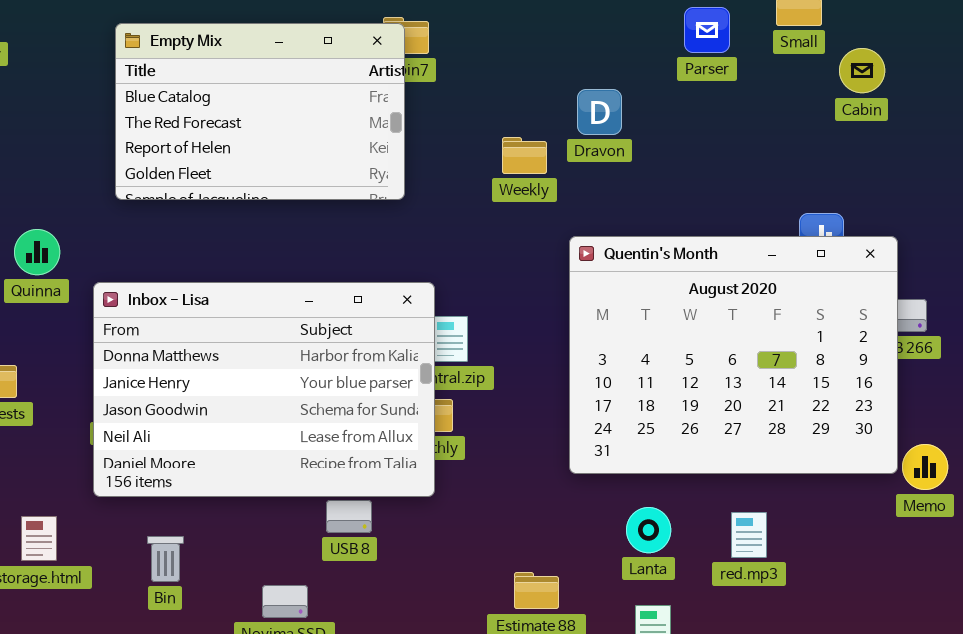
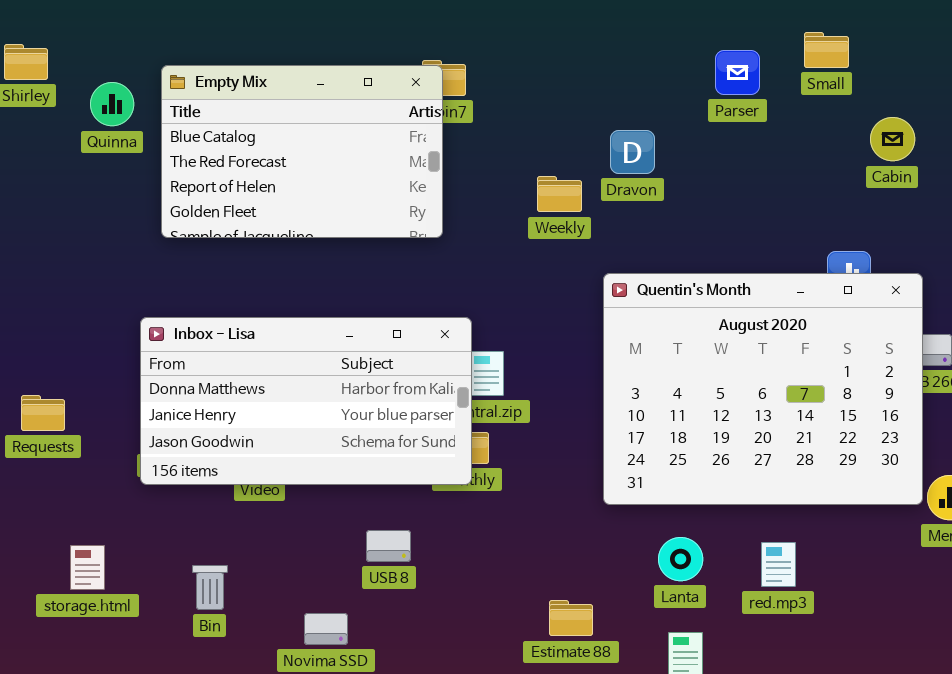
Cabin: [839,48,885,93] -> [870,117,915,161], moved
Quinna: [14,229,60,275] -> [90,82,134,126], moved
Inbox - Lisa: [93,282,435,497] -> [140,317,472,485], resized

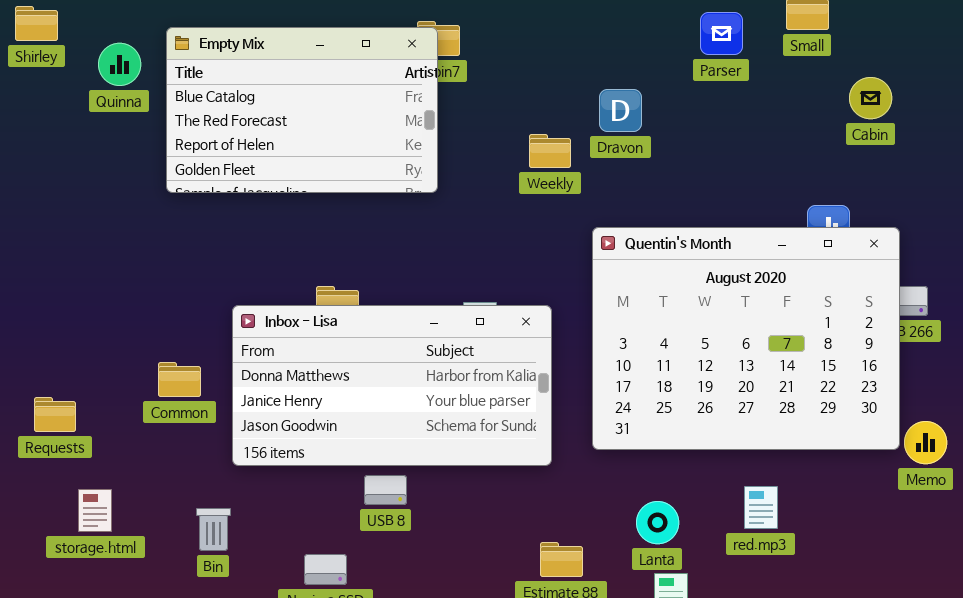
Inbox - Lisa: [140,317,472,485] -> [232,305,552,466], moved
Requests: [21,395,65,431] -> [34,397,76,432], moved
Lanta: [658,537,703,581] -> [636,501,679,544], moved

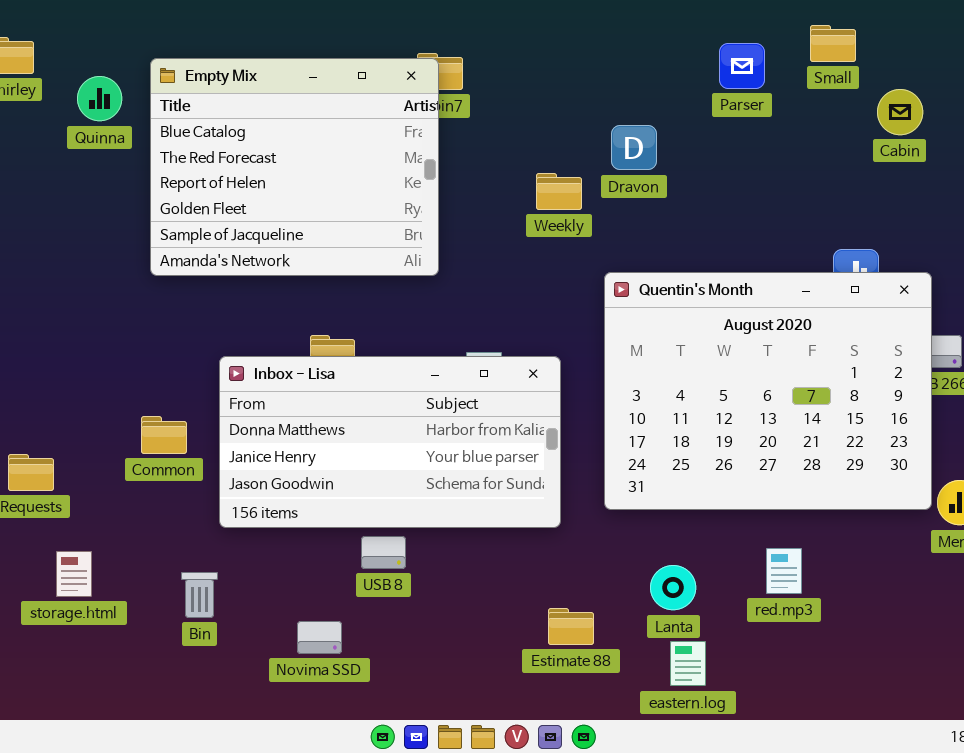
Empty Mix: [166,27,438,193] -> [150,58,439,276], resized
Cabin: [849,77,892,119] -> [877,89,923,135], moved

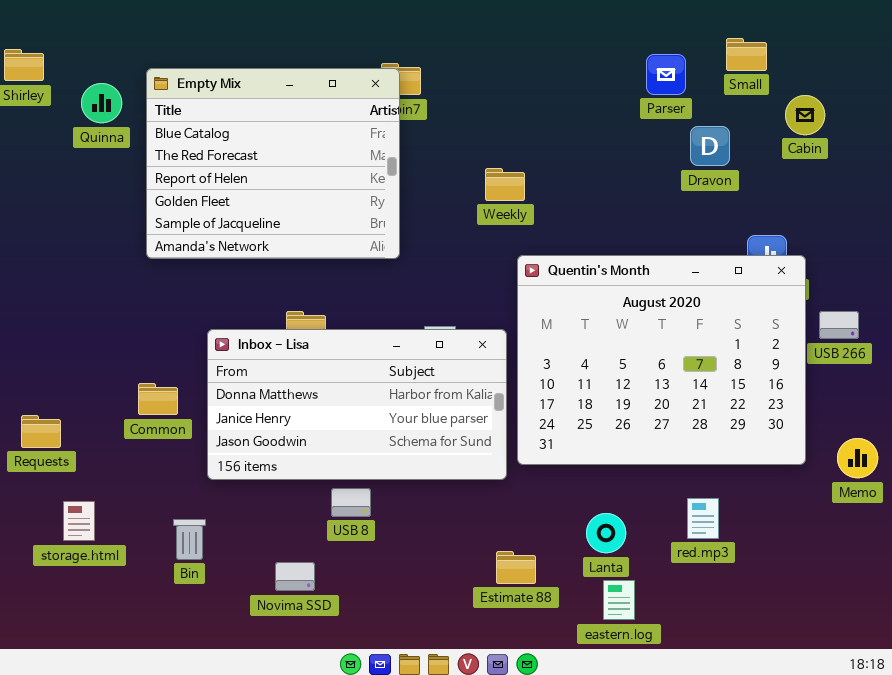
Dravon: [611,125,657,170] -> [690,126,730,166], moved
Quentin's Month: [604,272,932,510] -> [517,255,806,465], moved

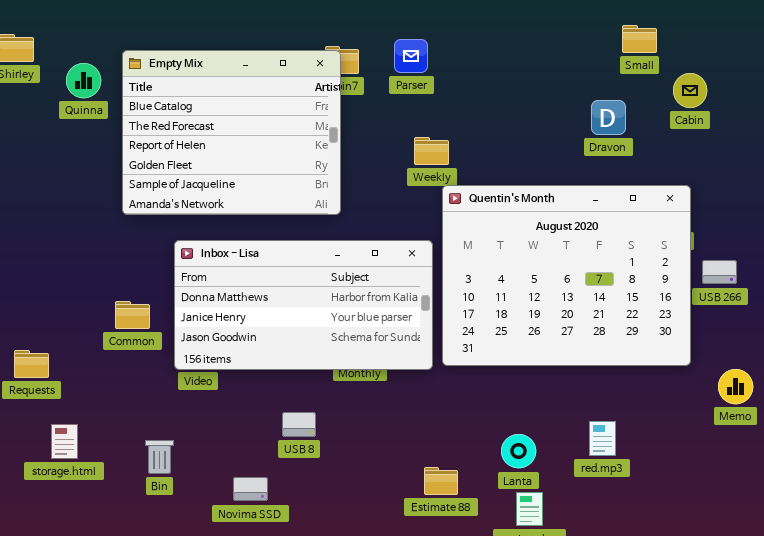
Parser: [646,54,686,95] -> [394,39,428,73], moved
Quentin's Month: [517,255,806,465] -> [442,185,691,366], moved
Inbox - Lisa: [207,329,507,480] -> [174,240,433,370], moved
Common: [138,383,178,415] -> [115,301,150,329], moved

